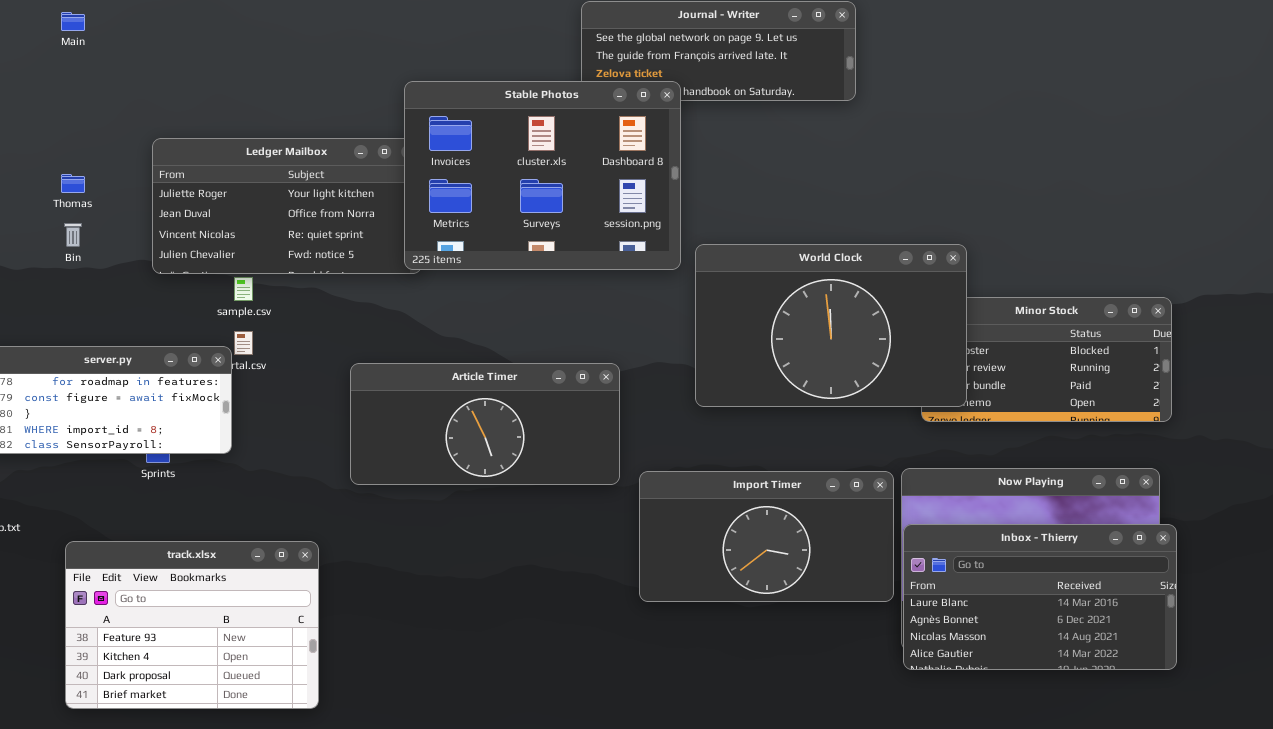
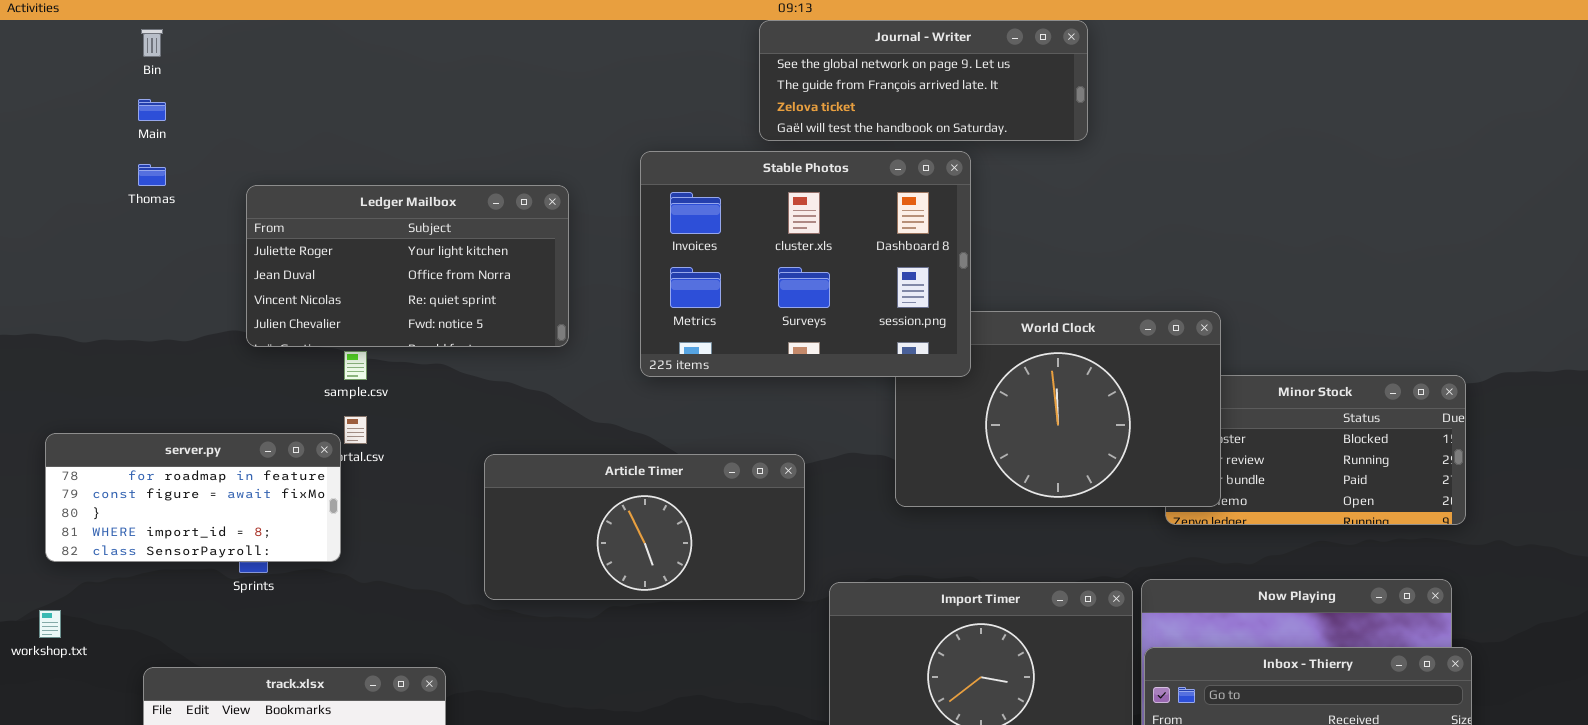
Main: [61,12,85,31] -> [138,99,166,121], moved
Stable Photos: [404,81,681,270] -> [640,151,971,377], moved
Thomas: [61,174,85,193] -> [138,164,166,186], moved
Bin: [64,223,82,247] -> [141,29,163,57], moved

